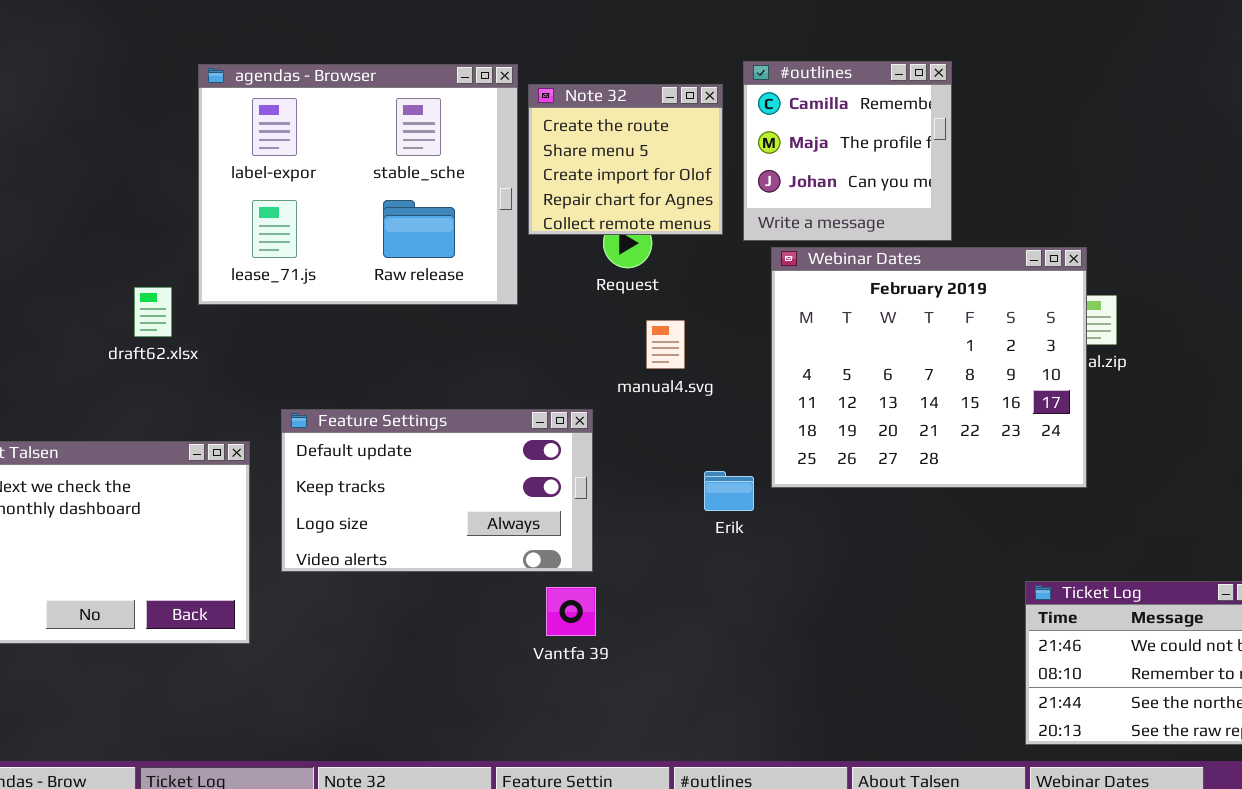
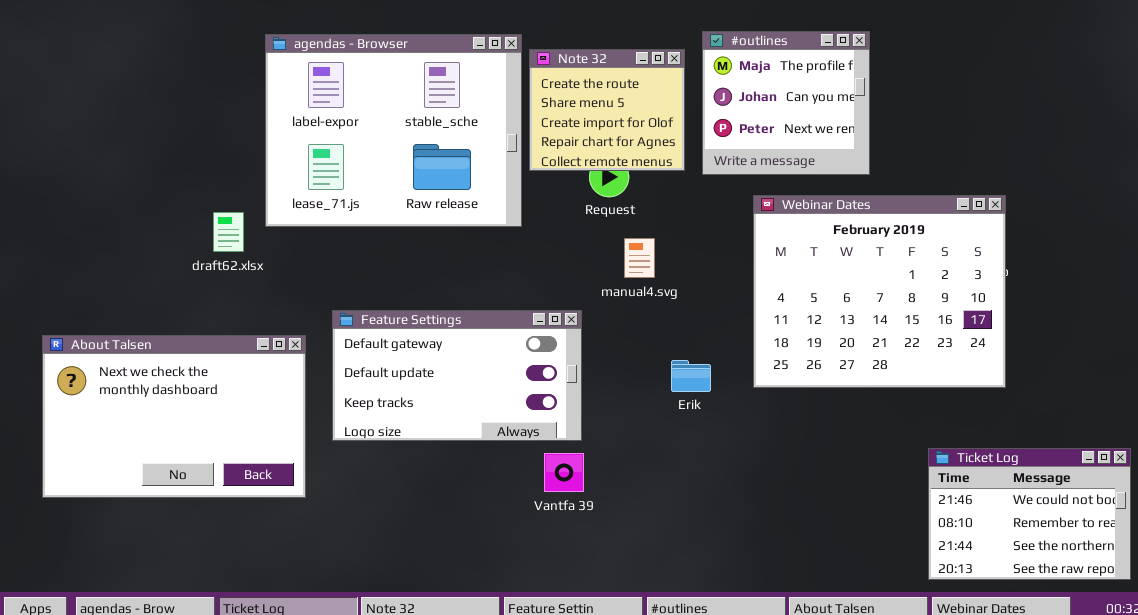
#outlines: [743,61,952,241] -> [702,31,870,175], scrolled down 1 row
Webinar Dates: [771,247,1087,488] -> [753,195,1006,388], moved
Feature Settings: [281,409,593,572] -> [332,310,582,441], scrolled up 1 row

